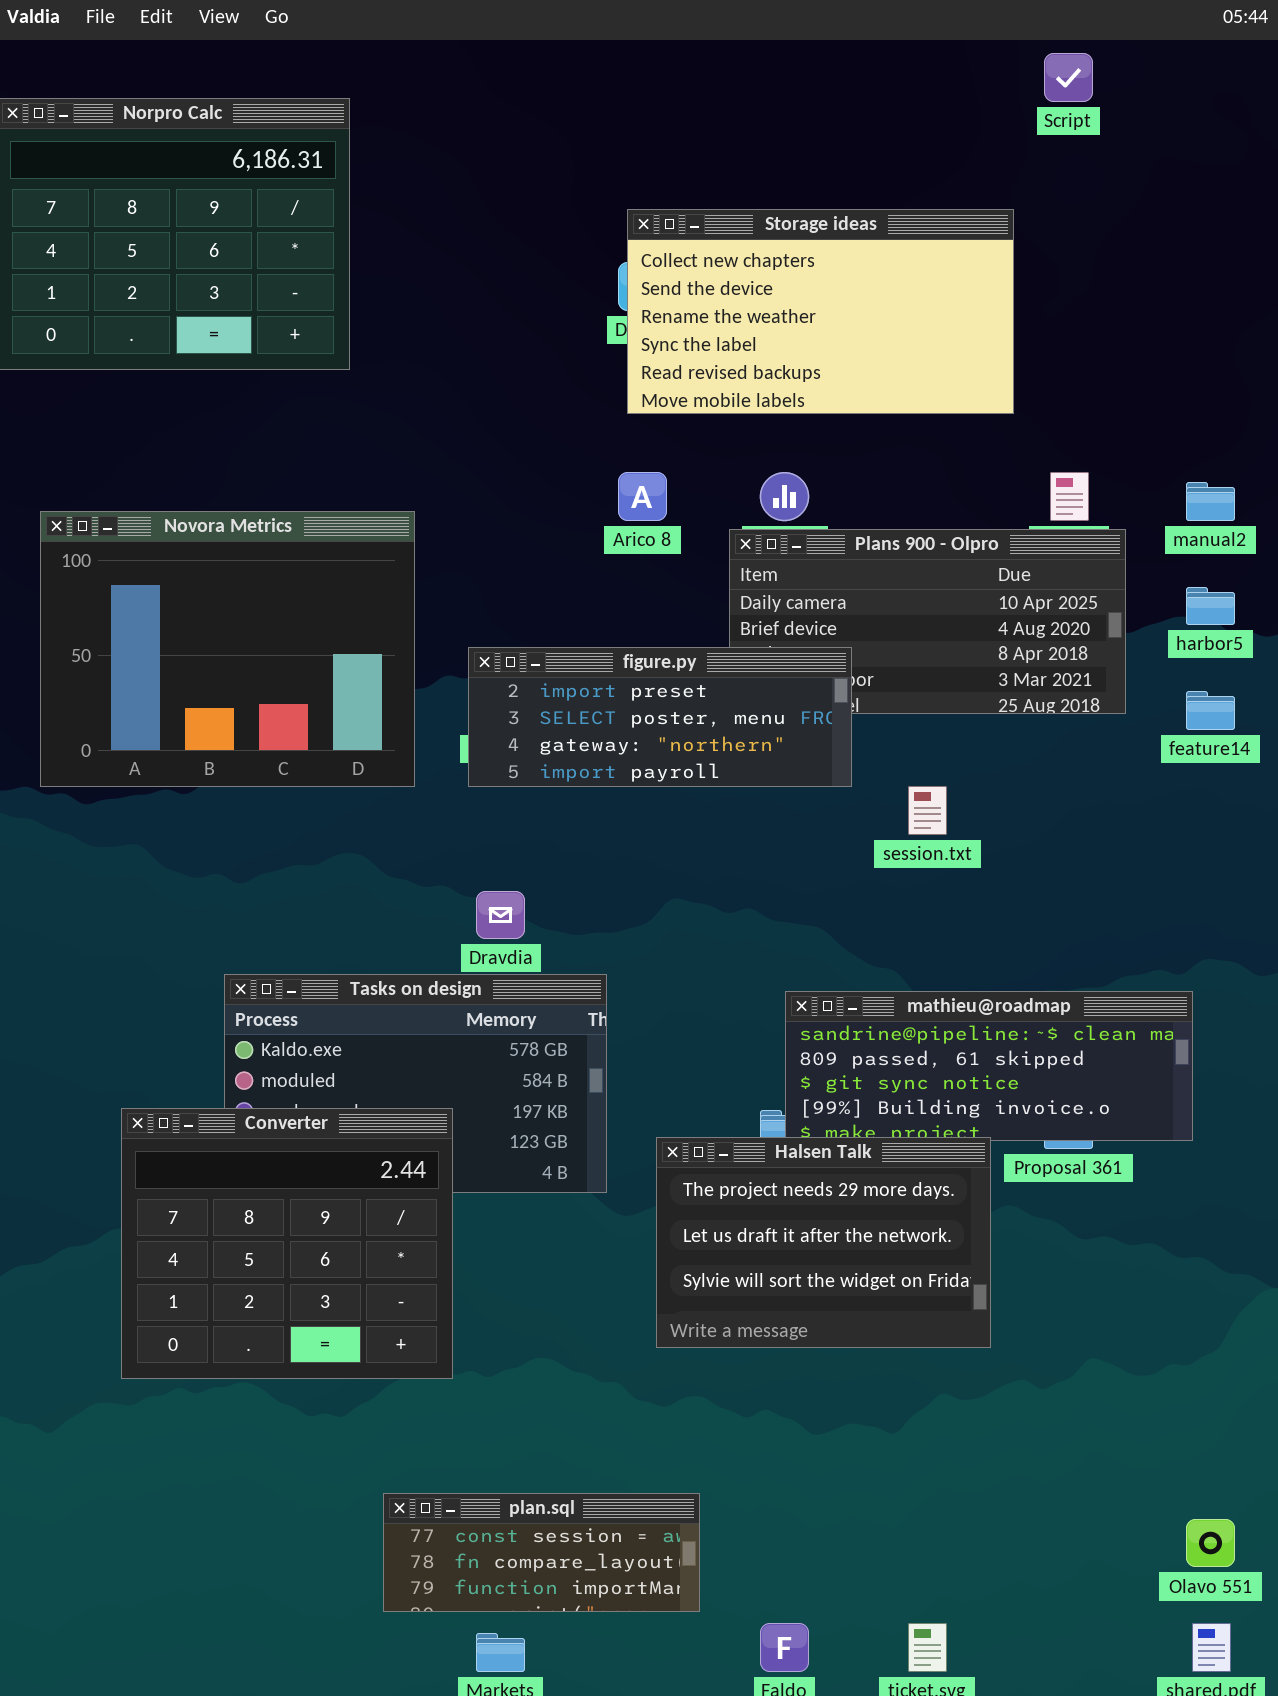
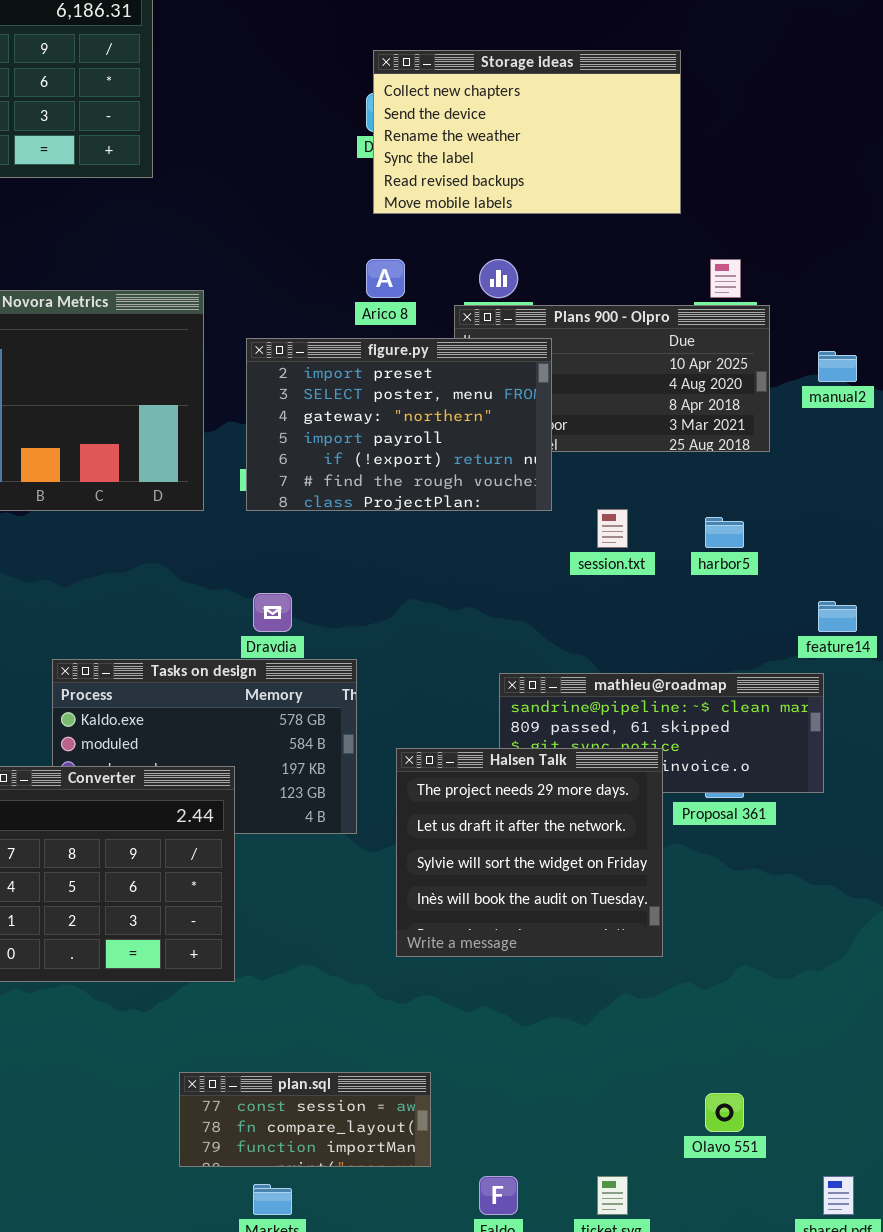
manual2: [1186,482,1235,521] -> [818,351,857,382], moved
harbor5: [1186,587,1235,625] -> [705,517,744,548], moved
figure.py: [468,647,852,787] -> [246,338,552,511], resized
feature14: [1186,691,1235,730] -> [818,601,857,632], moved
Halsen Talk: [656,1137,991,1348] -> [396,748,663,957], resized
Olavo 551: [1186,1519,1235,1567] -> [705,1093,744,1132], moved

